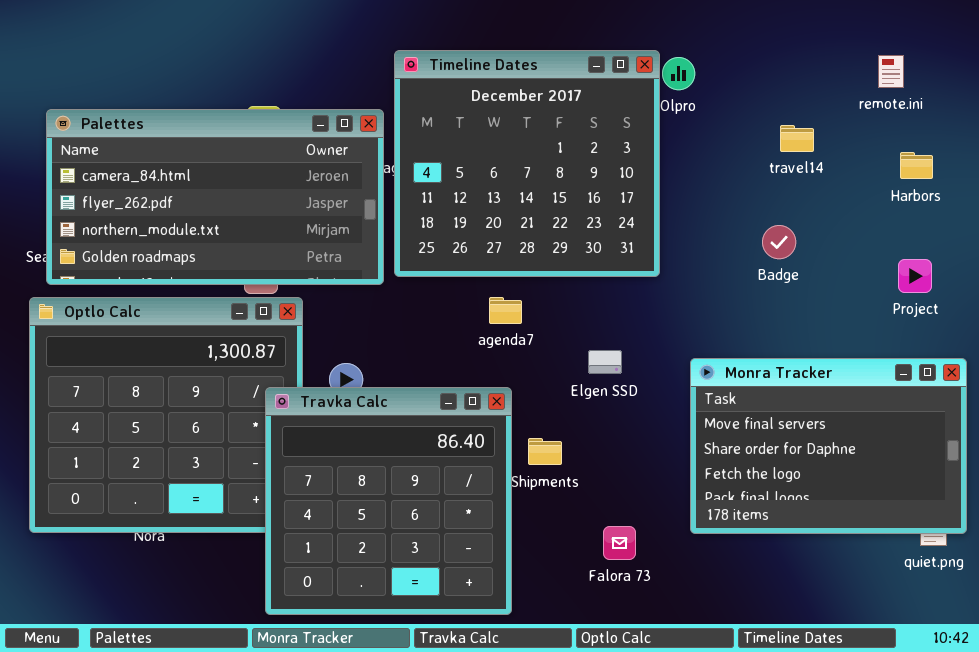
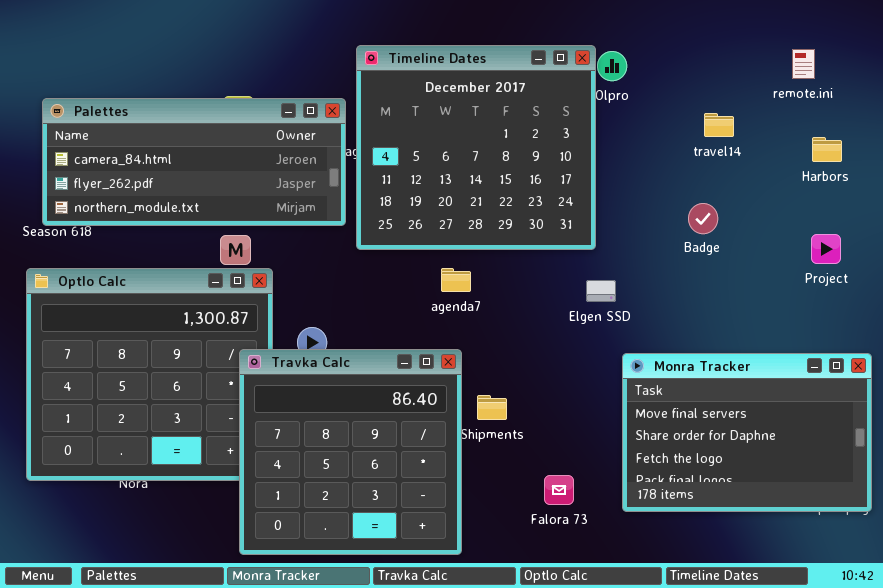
Palettes: [46,109,384,285] -> [42,98,346,226], resized
Elgen SSD: [588,350,622,374] -> [586,280,616,302], moved
Monra Tracker: [690,358,967,534] -> [622,353,872,512], moved

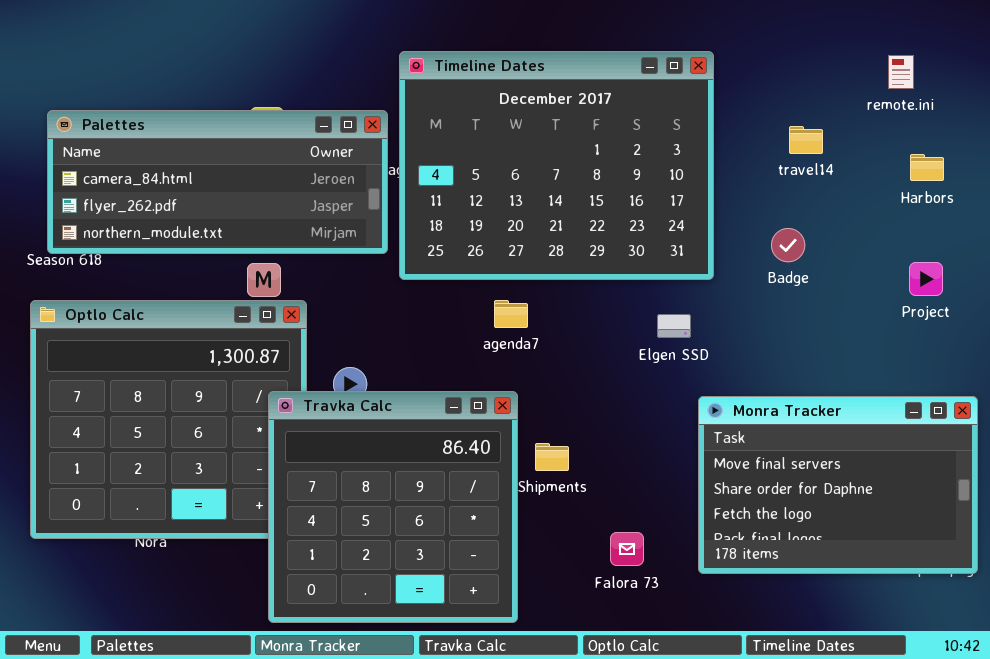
Timeline Dates: [356,45,596,250] -> [399,51,714,280], resized

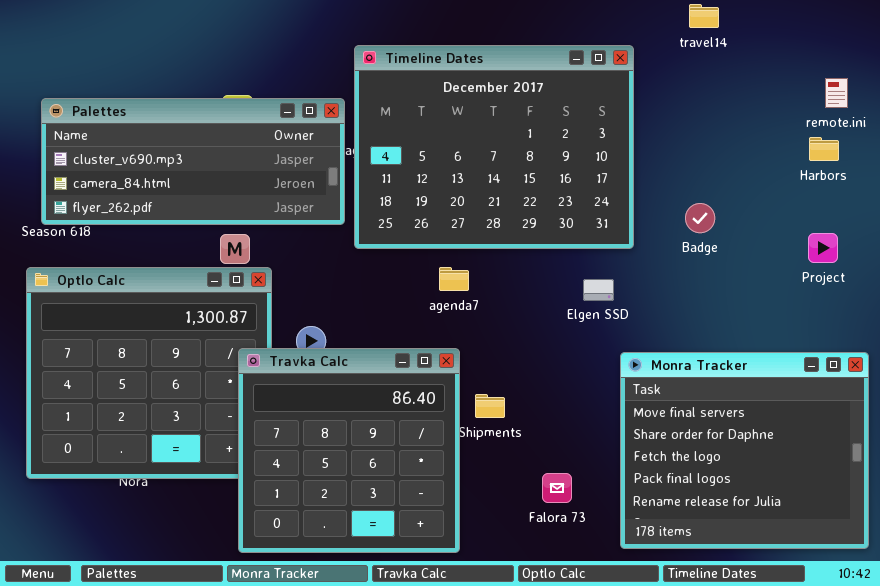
remote.ini: [888,55,914,89] -> [825,78,848,108], moved
Palettes: [47,110,388,254] -> [41,98,345,225], scrolled up 1 row
travel14: [789,126,823,154] -> [689,4,719,28], moved
Monra Tracker: [698,396,978,574] -> [620,352,869,549], resized

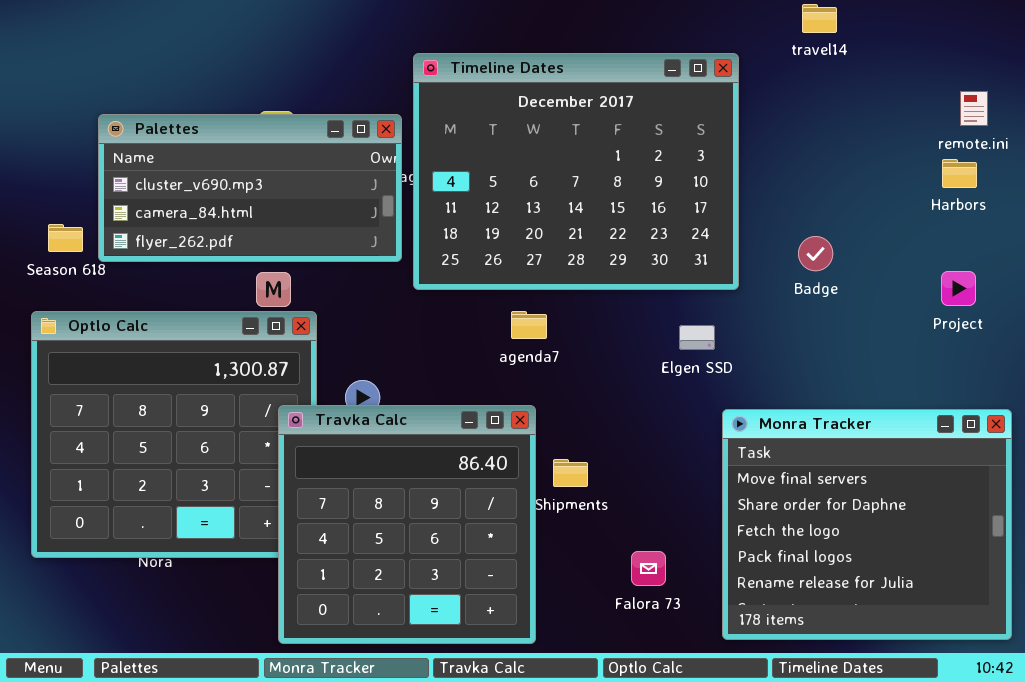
Palettes: [41,98,345,225] -> [98,114,402,262], resized

